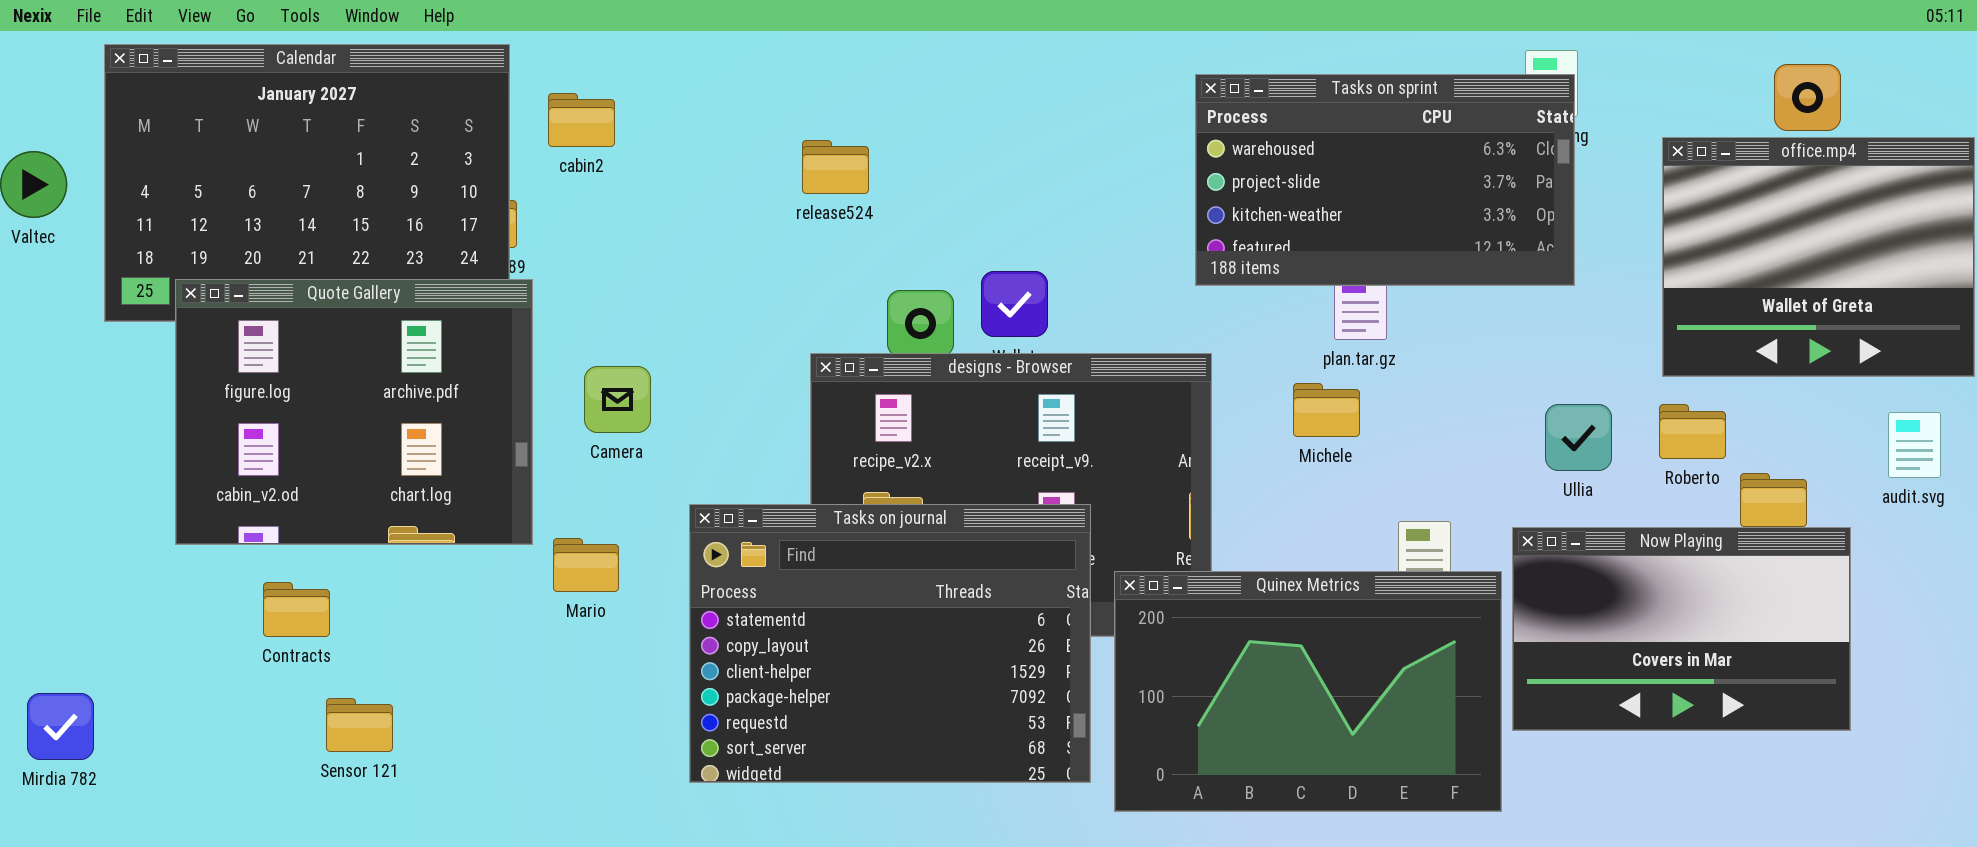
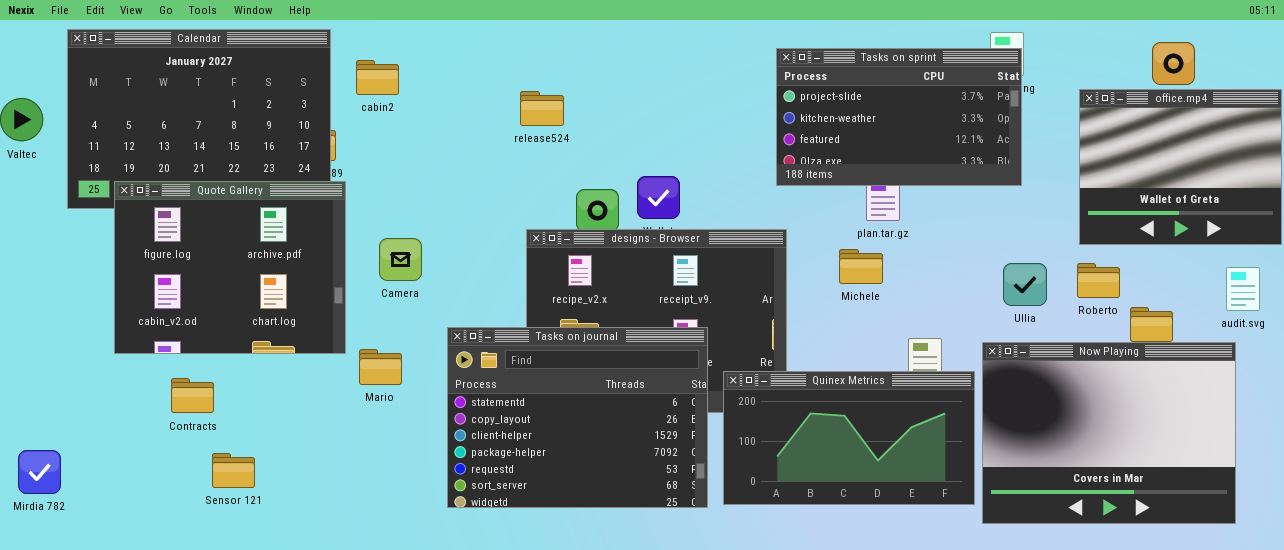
Tasks on sprint: [1195,74,1575,286] -> [776,48,1022,186], scrolled down 1 row
Now Playing: [1512,527,1851,731] -> [982,342,1236,524], resized
Quinex Metrics: [1114,571,1502,812] -> [723,371,975,505], resized

